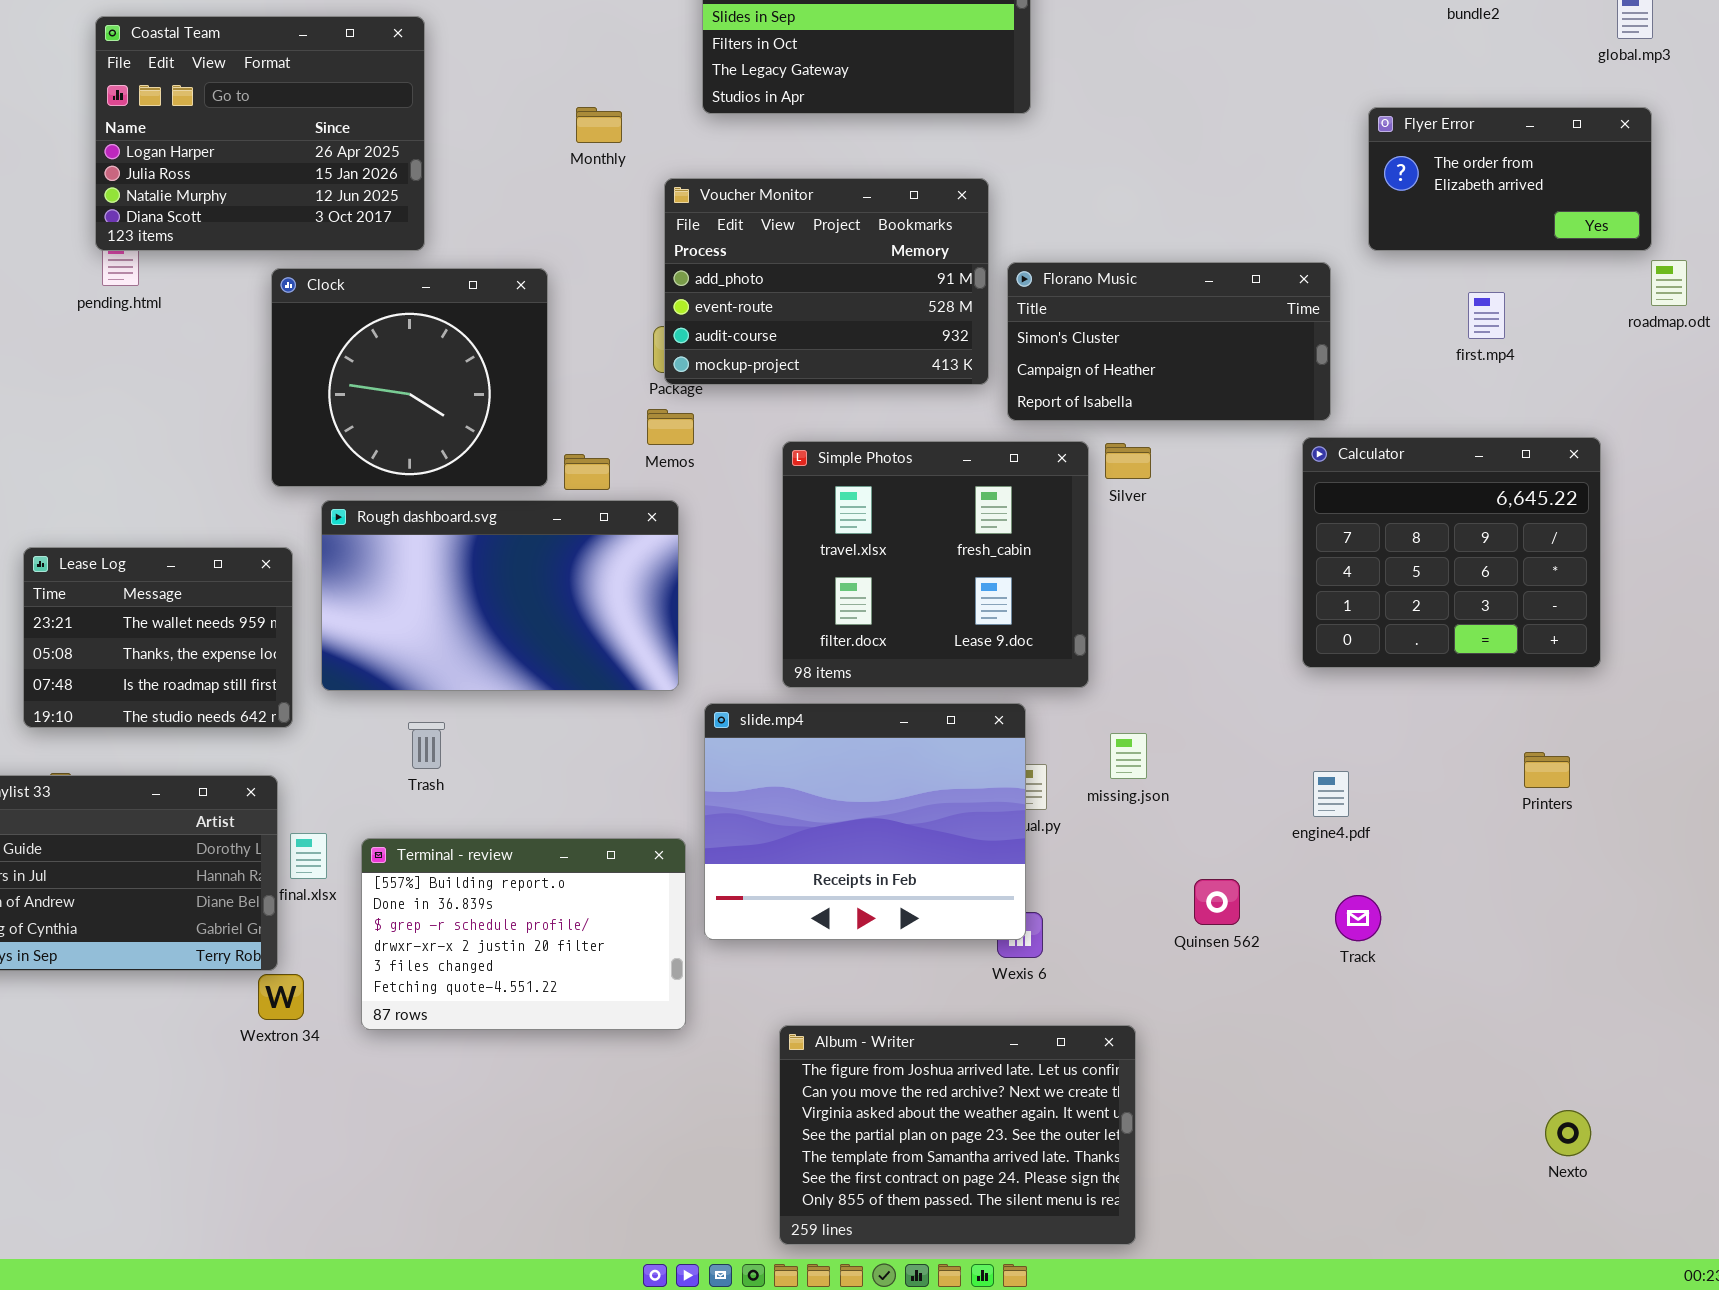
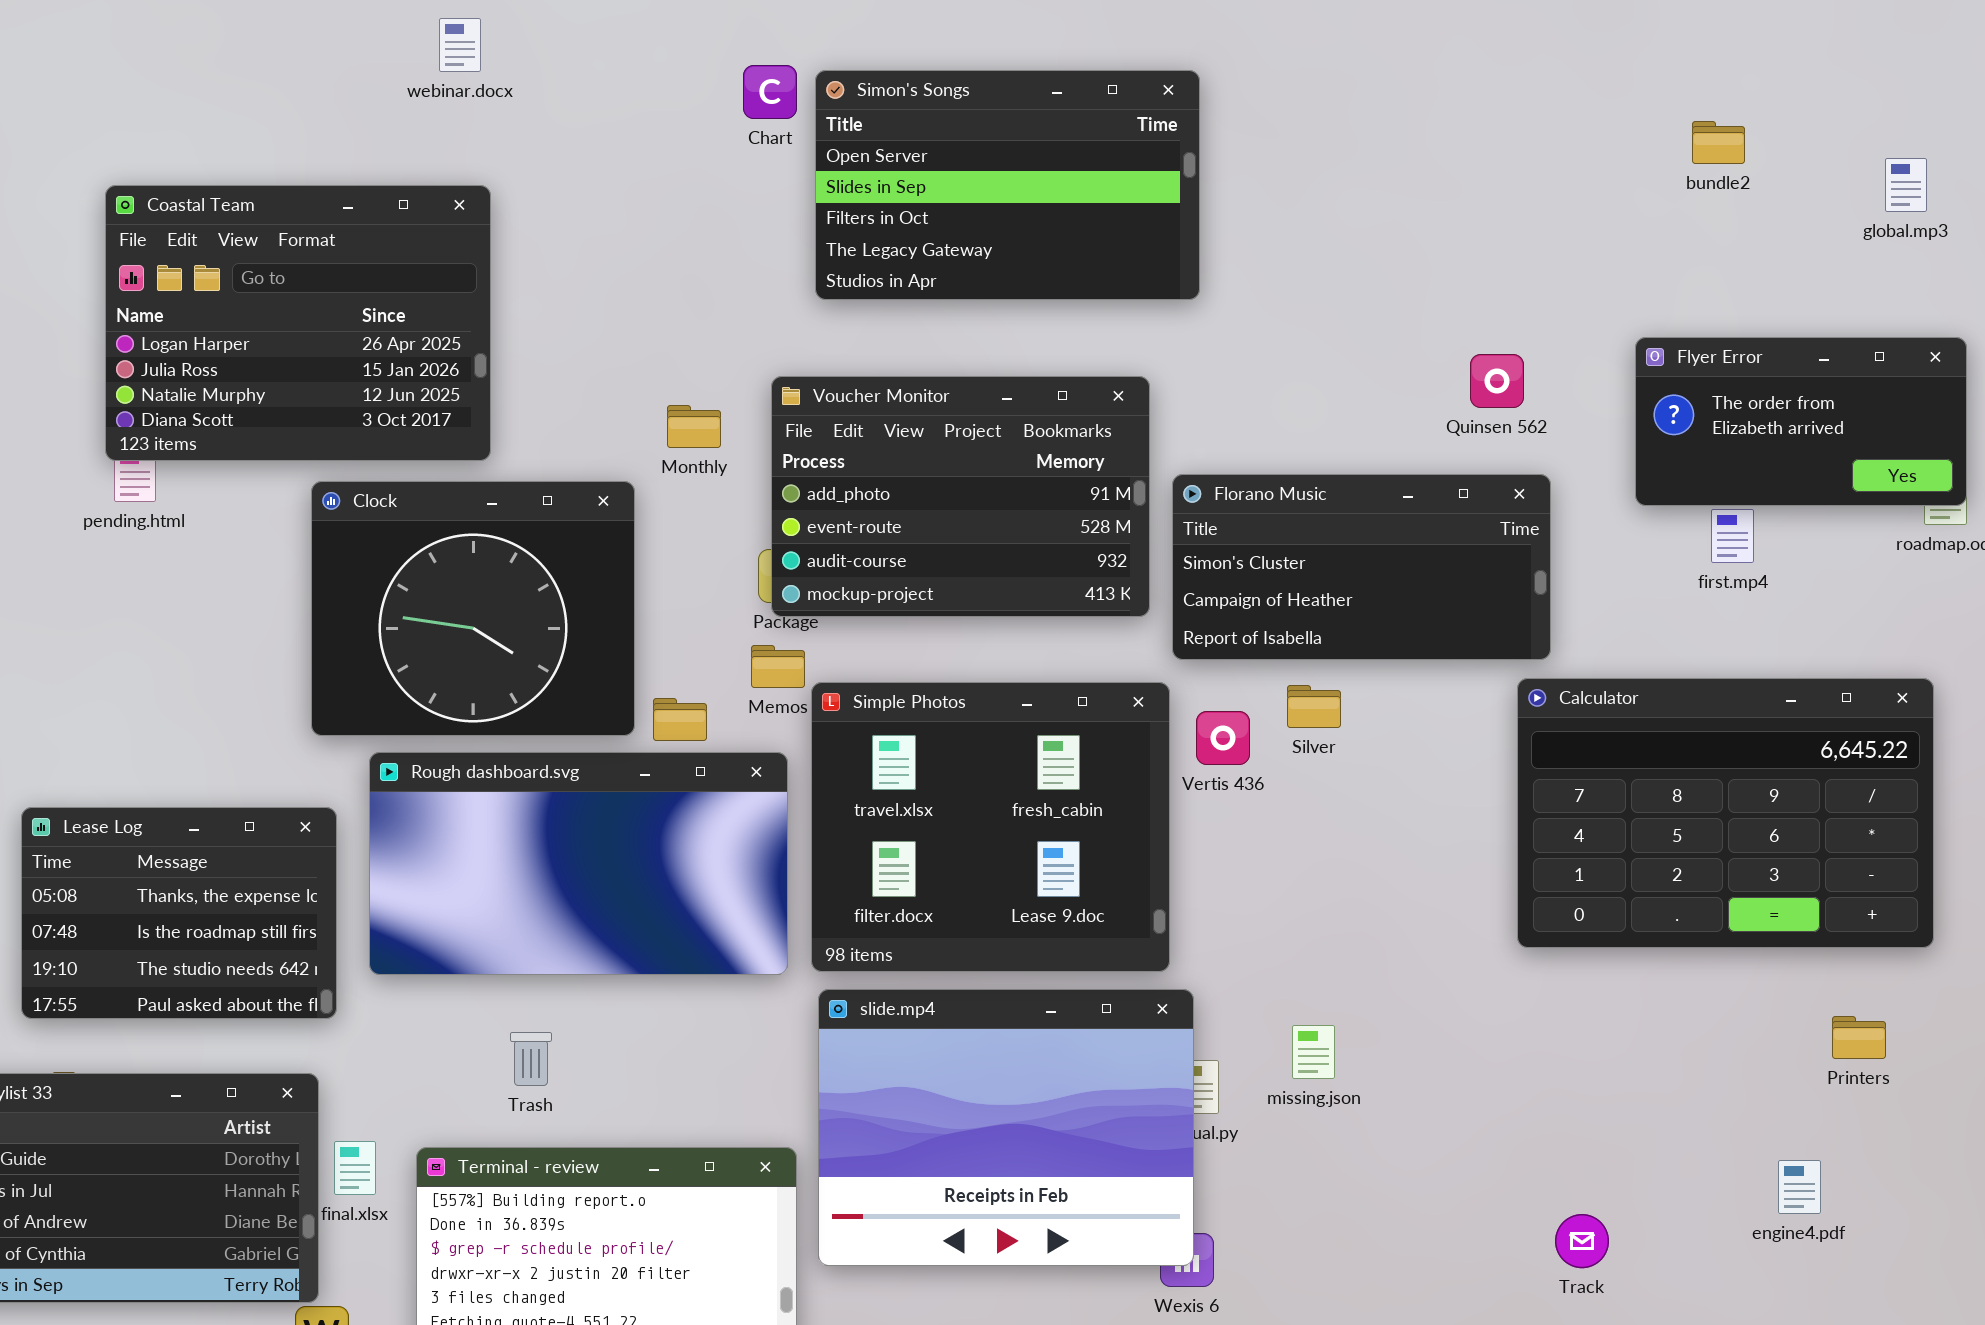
Monthly: [576,107,622,143] -> [667,405,721,448], moved
Flyer Error: [1368,107,1652,251] -> [1635,337,1967,506], moved
Calculator: [1302,437,1601,668] -> [1517,678,1934,948], resized
Simple Photos: [782,441,1089,688] -> [811,682,1170,972], moved
Lease Log: [23,547,293,728] -> [21,807,337,1019], scrolled down 1 row
Trash: [408,722,445,769] -> [510,1032,552,1086], moved
Printers: [1524,752,1570,788] -> [1832,1016,1886,1059], moved
engine4.pdf: [1313,771,1349,817] -> [1778,1160,1821,1214], moved
Quinsen 562: [1194,879,1240,925] -> [1470,354,1524,408], moved

